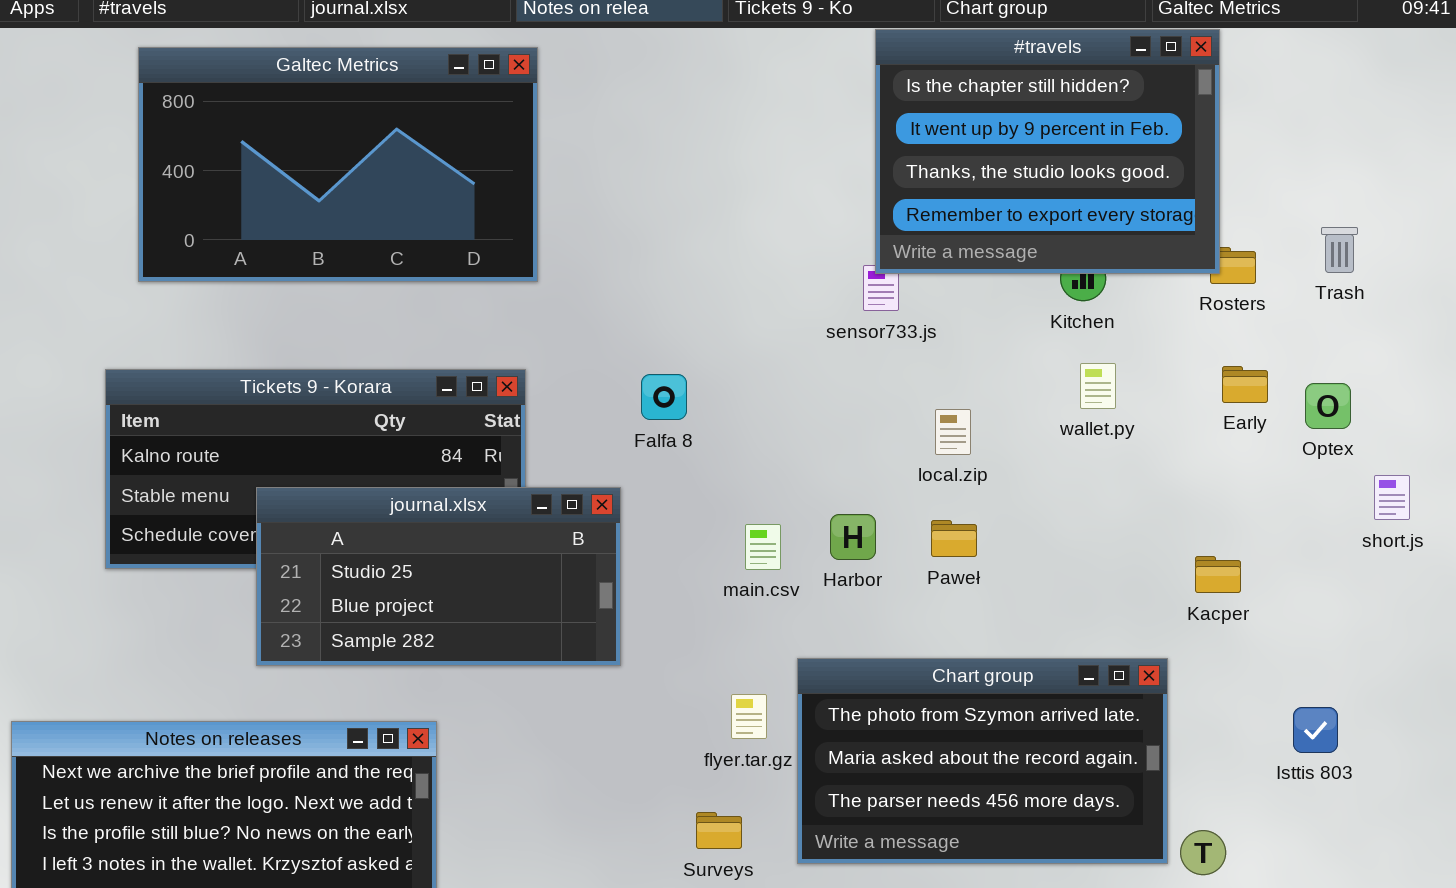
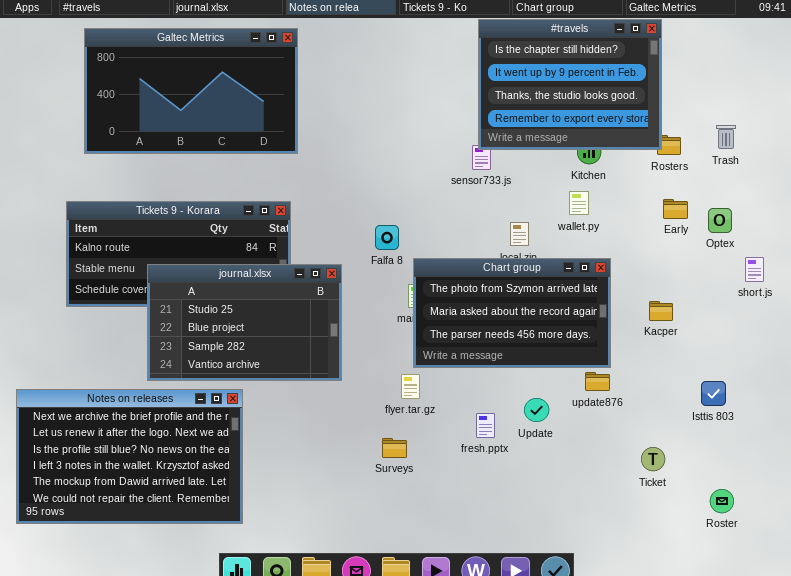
wallet.py: [1080,363,1116,409] -> [569,191,589,215], moved
Falfa 8: [641,374,687,420] -> [375,225,399,250], moved
journal.xlsx: [256,487,621,666] -> [147,264,342,381], resized
Chart group: [797,658,1168,864] -> [413,258,611,368], moved

